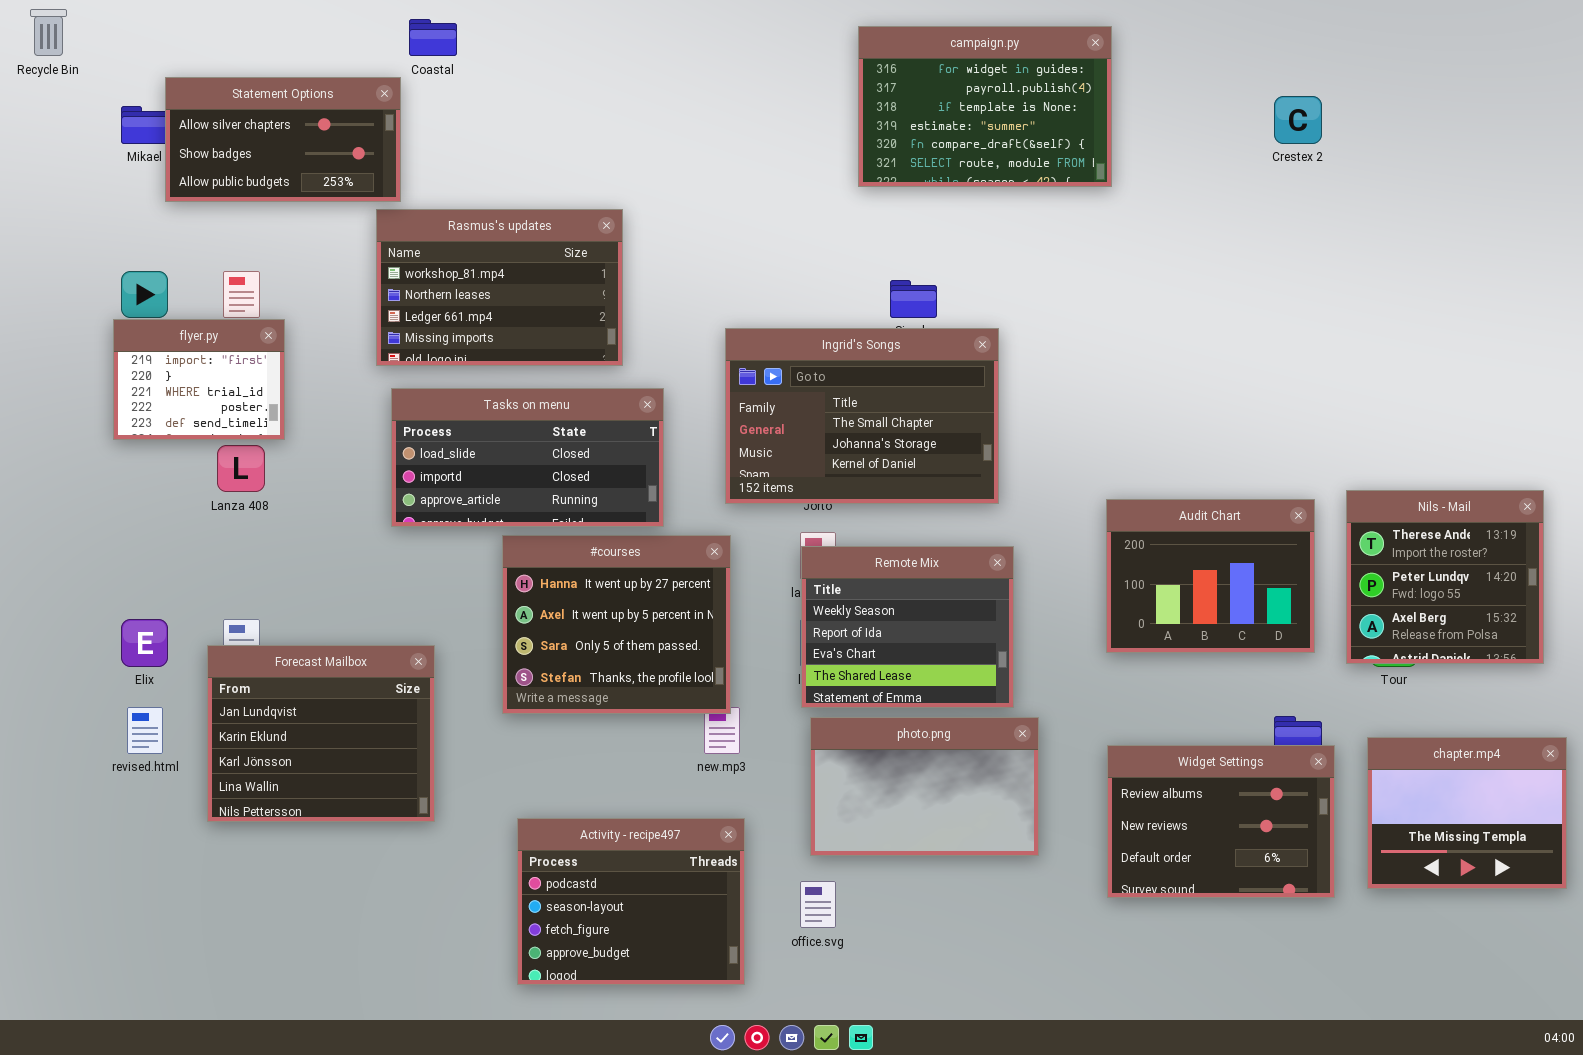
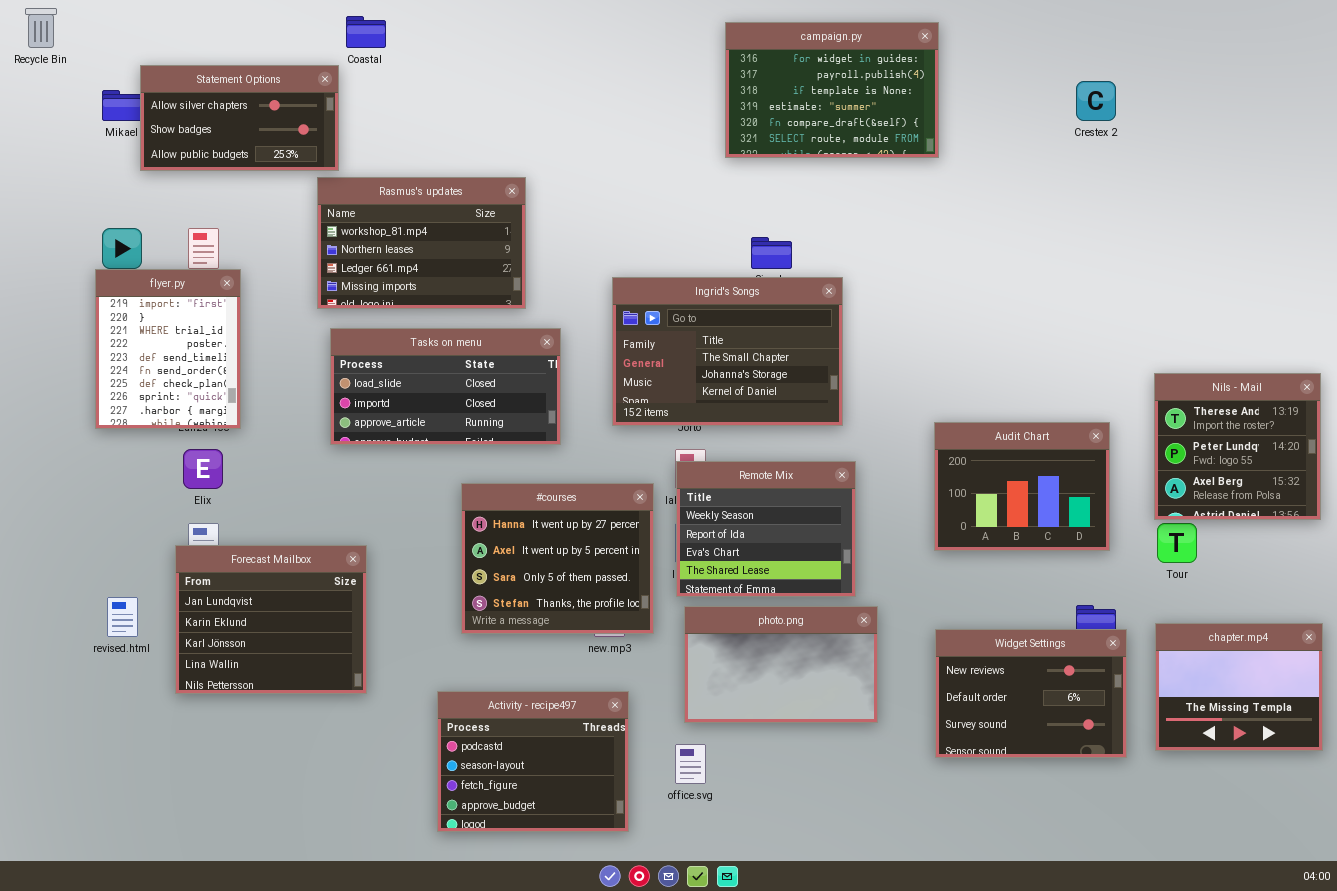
flyer.py: [113,319,285,440] -> [95,269,241,429], resized
Nils - Mail: [1346,490,1544,664] -> [1154,373,1321,520], moved
#courses: [502,535,731,714] -> [461,483,654,634], moved
Elix: [121,619,168,667] -> [183,449,223,489], moved
Widget Settings: [1107,745,1335,898] -> [935,629,1127,758], scrolled down 1 row

